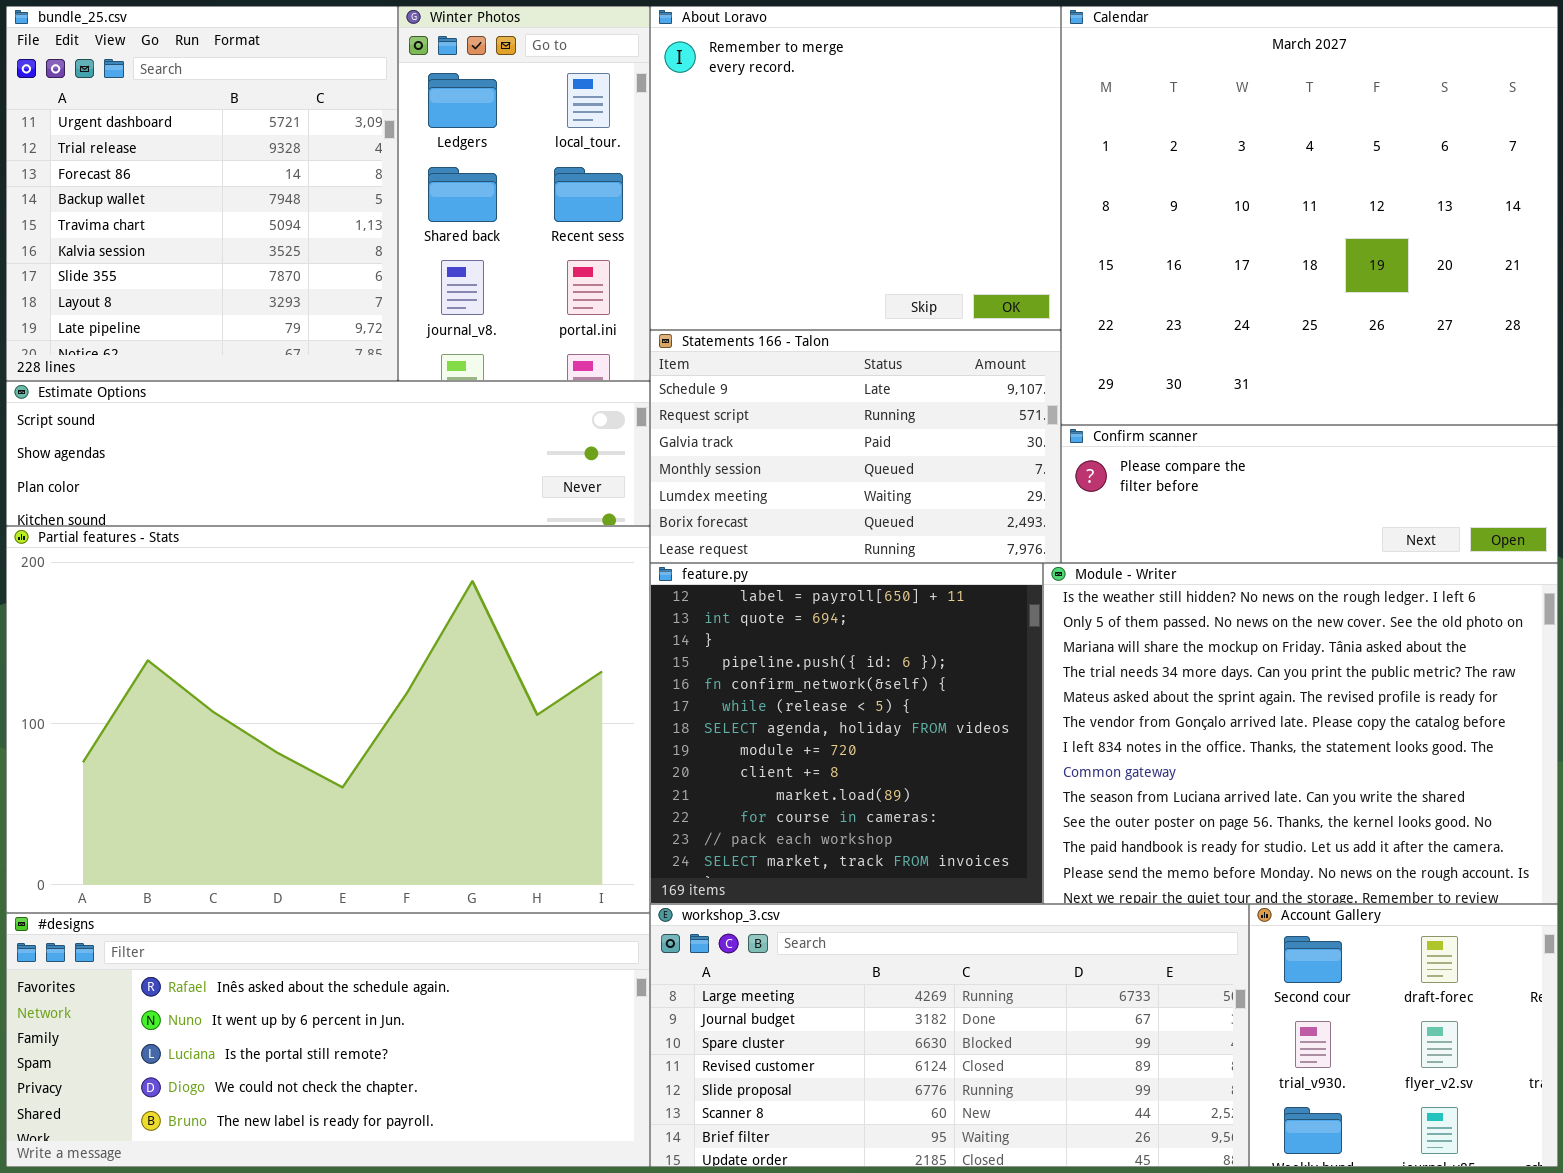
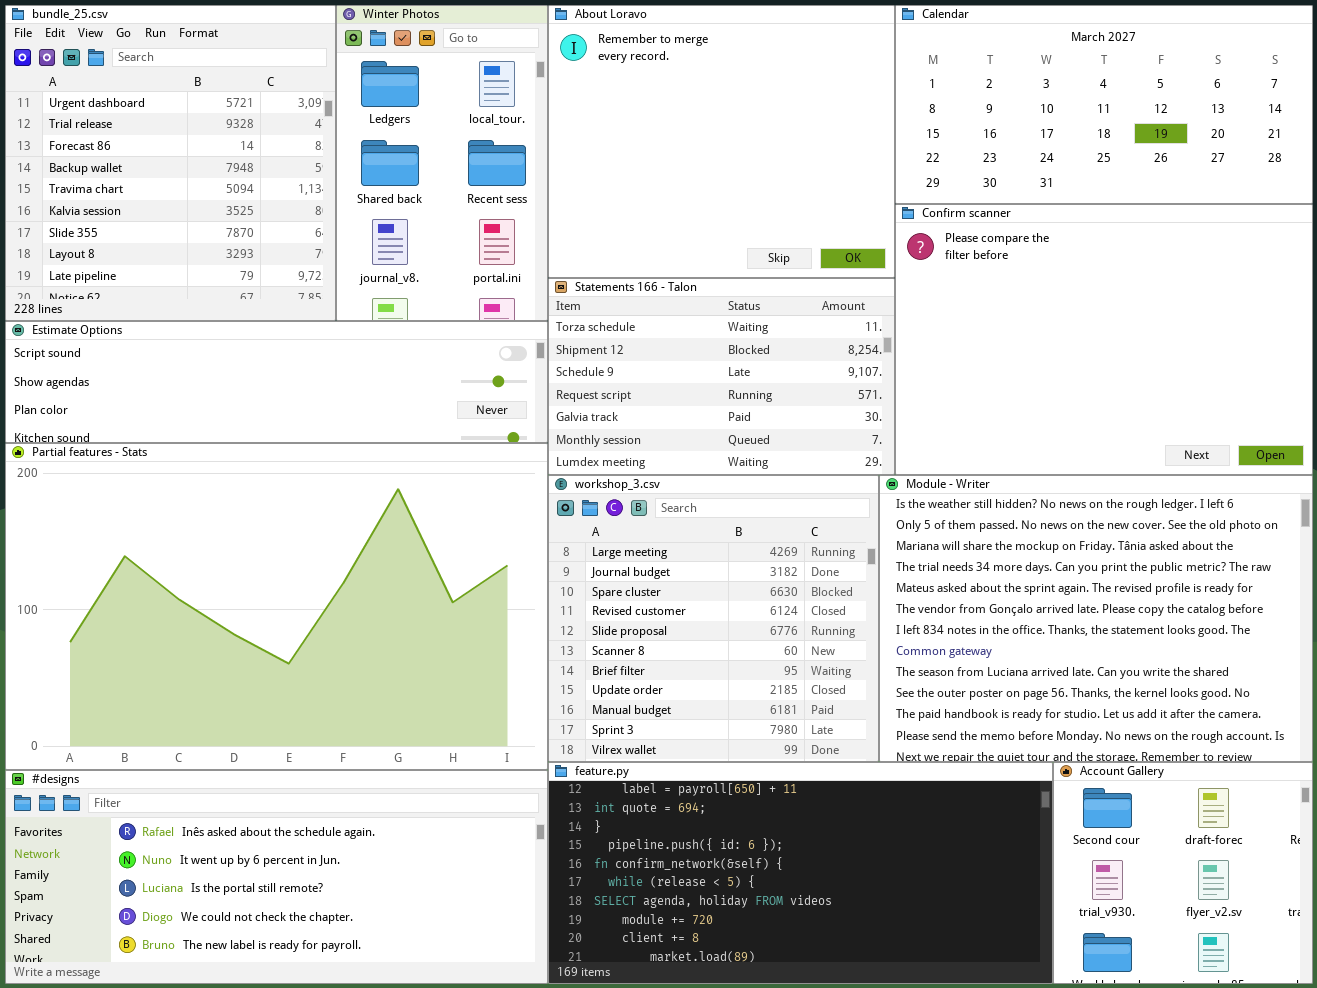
Calendar: [1061,6,1558,425] -> [895,5,1313,204], resized
Statements 166 - Talon: [650,330,1061,563] -> [548,278,895,475], scrolled up 2 rows
Confirm scanner: [1061,425,1558,563] -> [895,204,1313,475], resized
feature.py: [650,563,1043,904] -> [548,762,1053,984], moved, resized
workshop_3.csv: [650,904,1249,1167] -> [548,475,879,762], moved, resized

